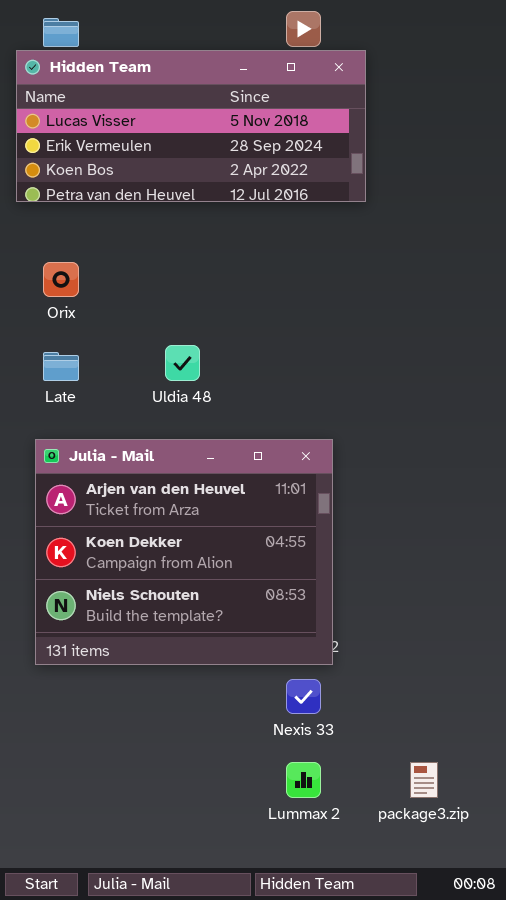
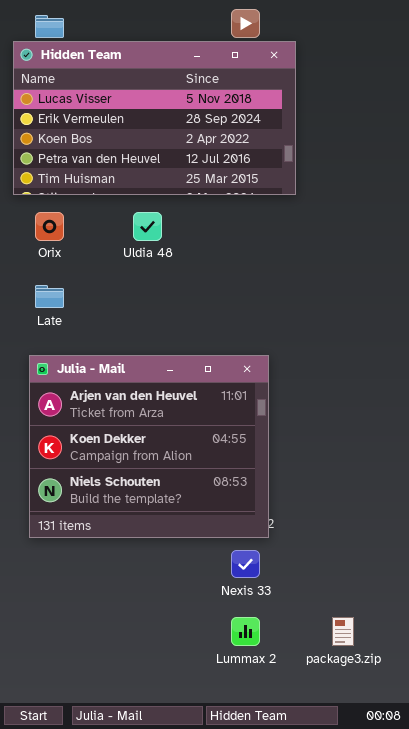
Hidden Team: [16,50,366,202] -> [13,41,296,195], resized
Uldia 48: [165,345,200,381] -> [133,212,162,241], moved

